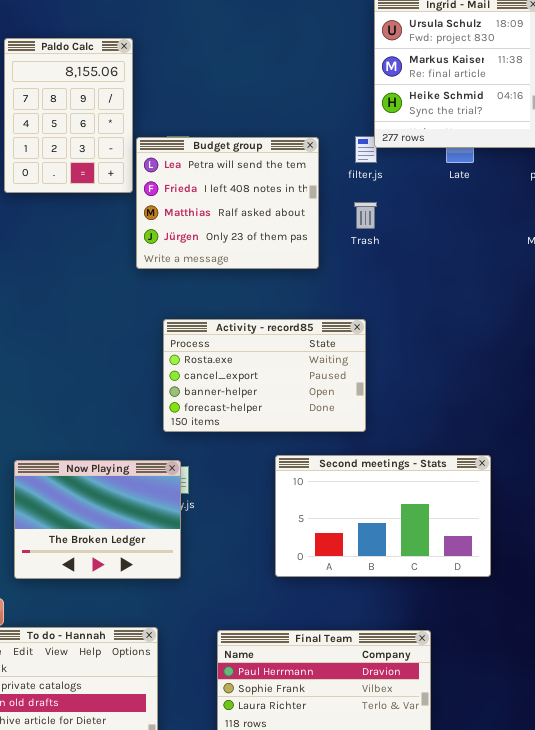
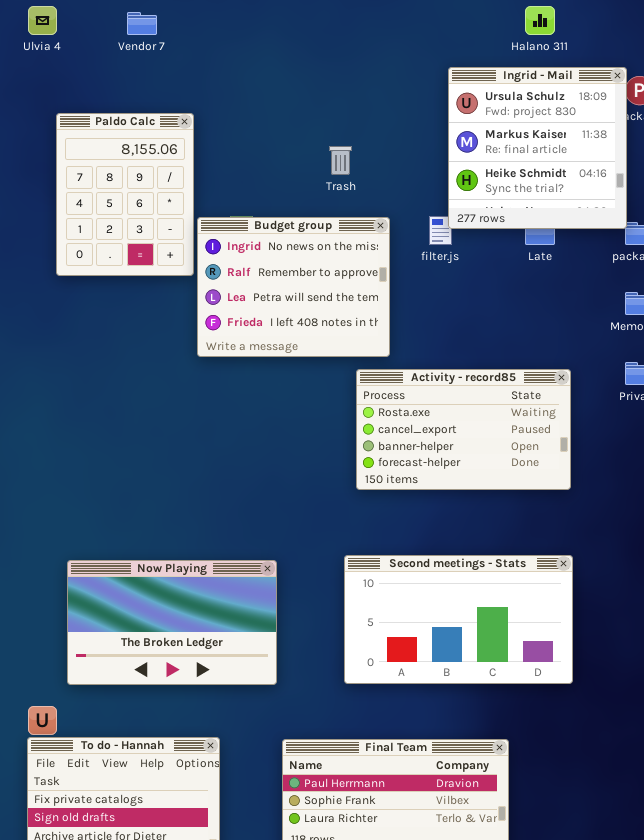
Budget group: [136,137,319,269] -> [197,217,390,357], scrolled up 2 rows
Trash: [354,202,377,229] -> [329,146,352,175], moved
Activity - record85: [163,319,366,432] -> [356,369,571,490], moved
Now Playing: [14,460,181,579] -> [67,560,277,685], resized

